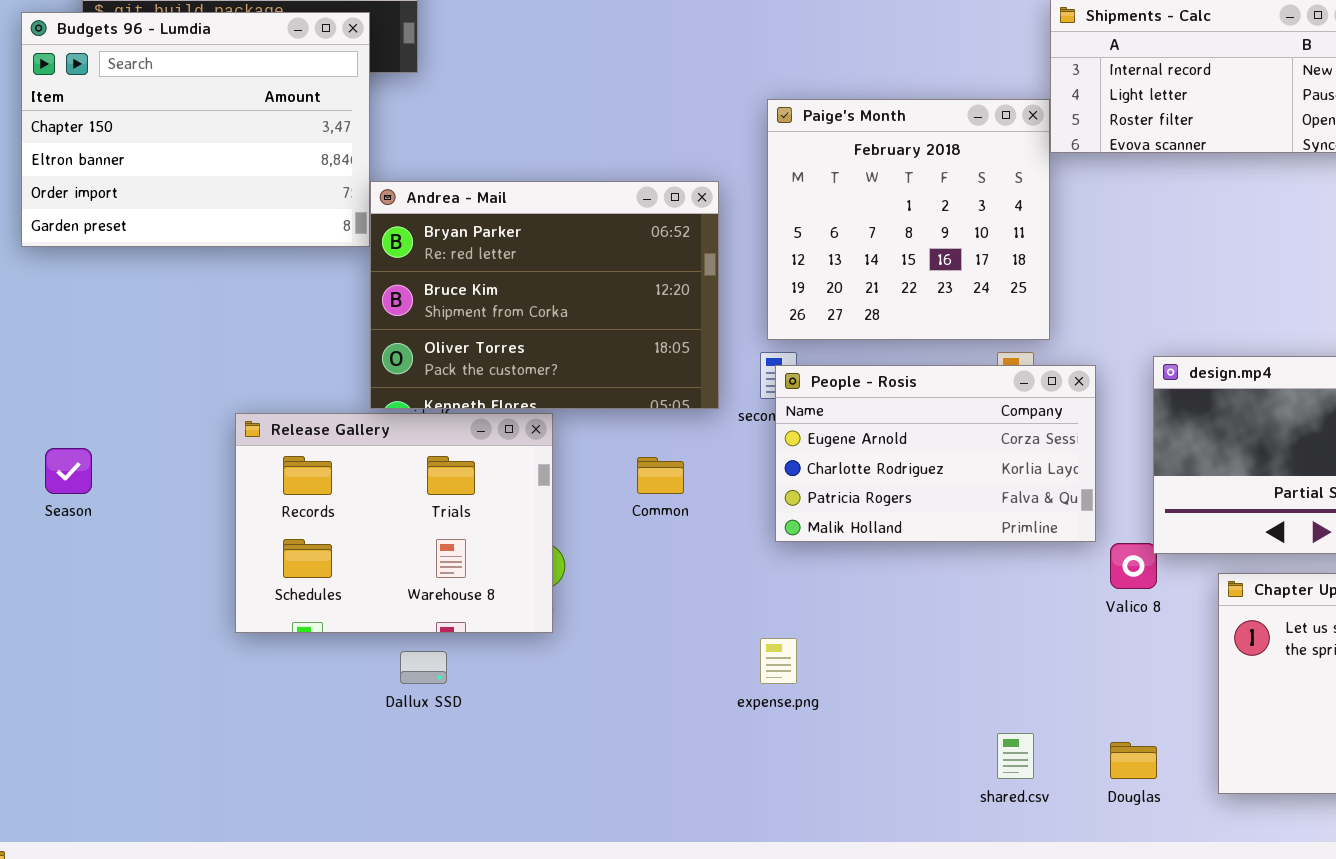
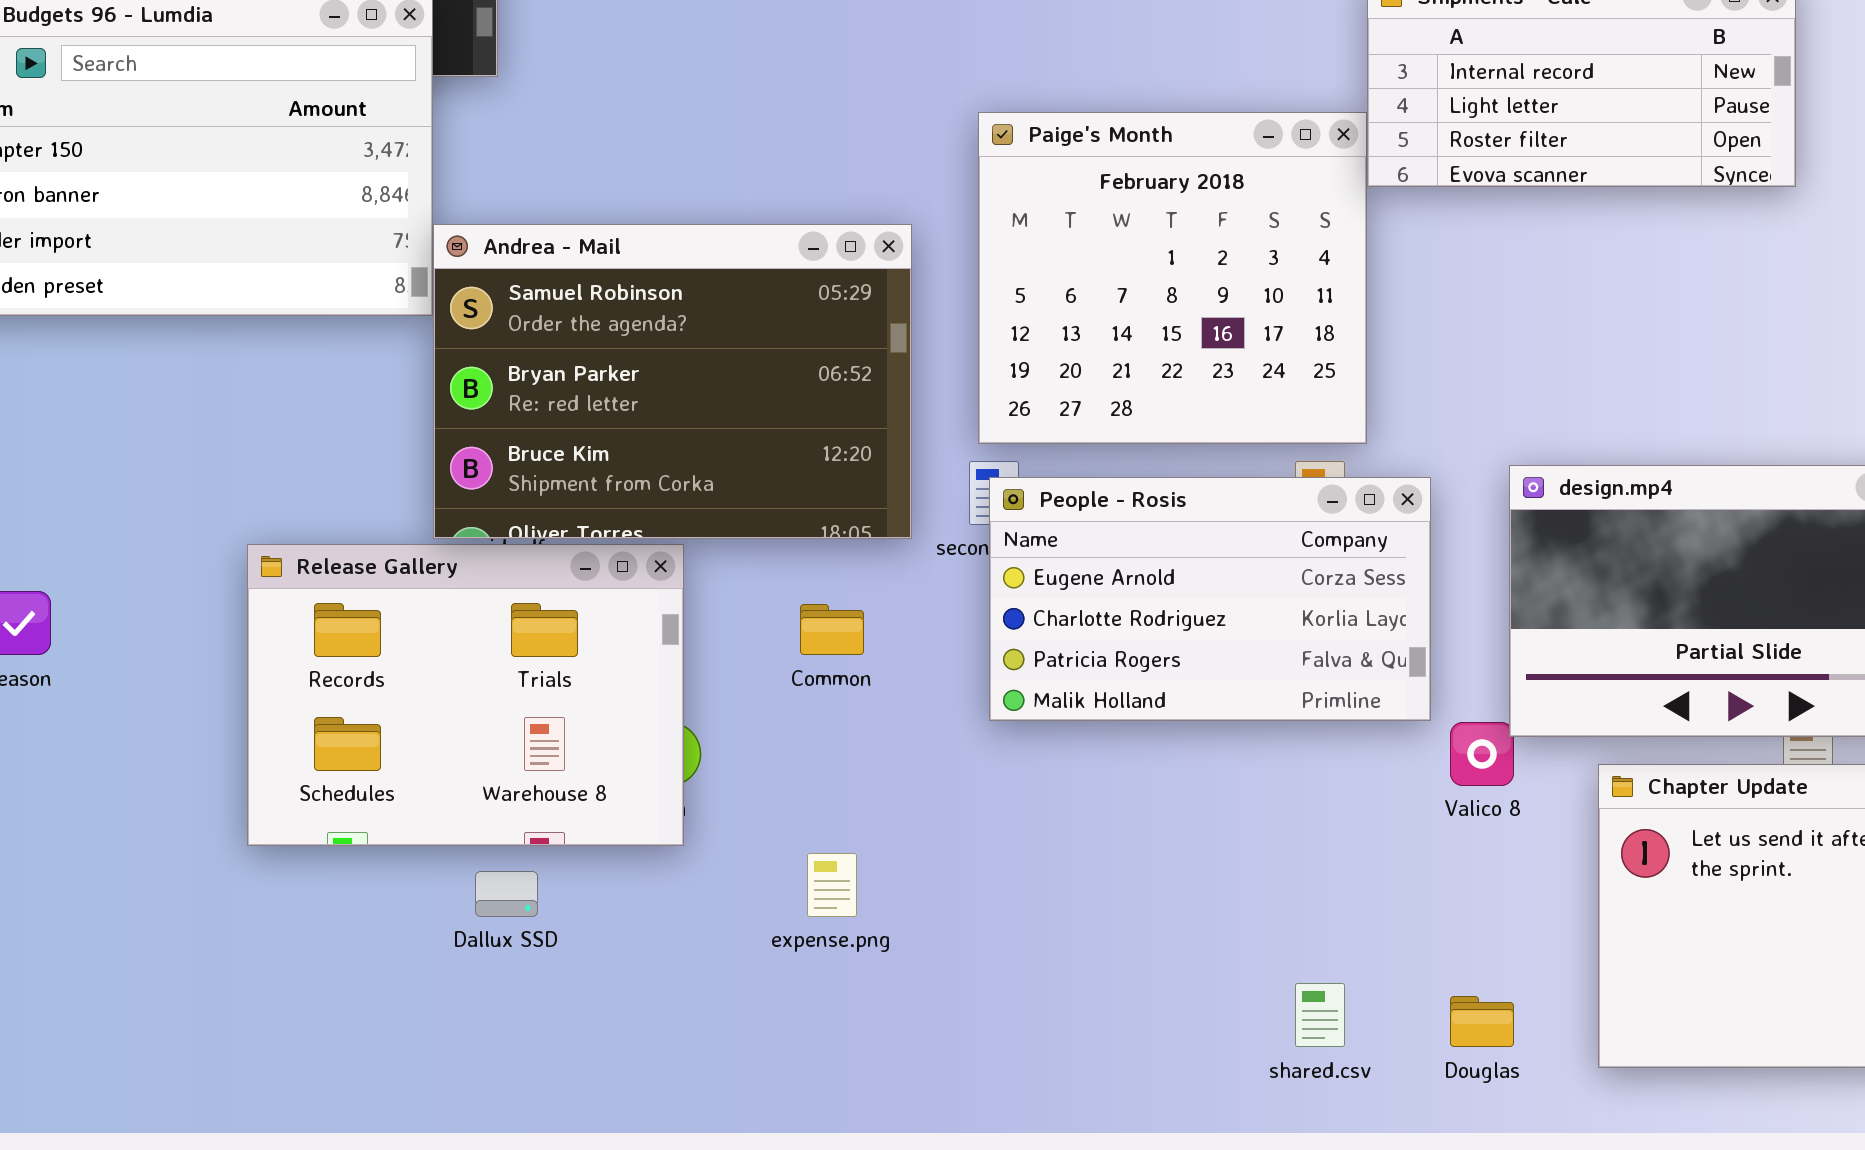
Andrea - Mail: [370,181,719,409] -> [433,224,912,539], scrolled up 1 row
expense.png: [760,638,797,684] -> [807,853,857,917], moved

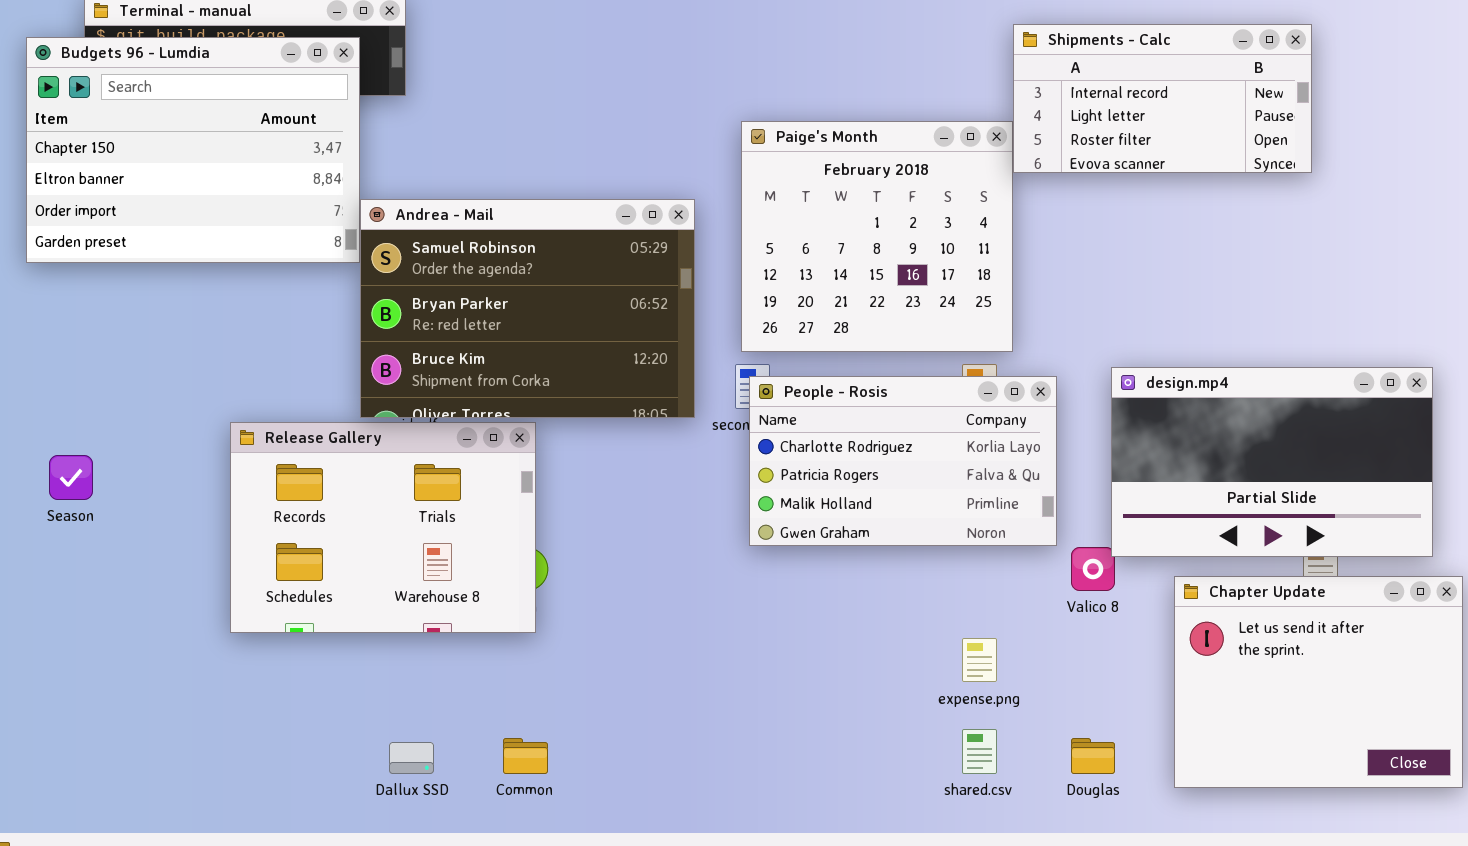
People - Rosis: [989,477,1431,721] -> [749,376,1057,546], scrolled down 1 row
Common: [800,604,864,655] -> [503,738,548,774], moved
expense.png: [807,853,857,917] -> [962,638,997,682], moved
Dallux SSD: [475,871,538,917] -> [389,742,434,774], moved

